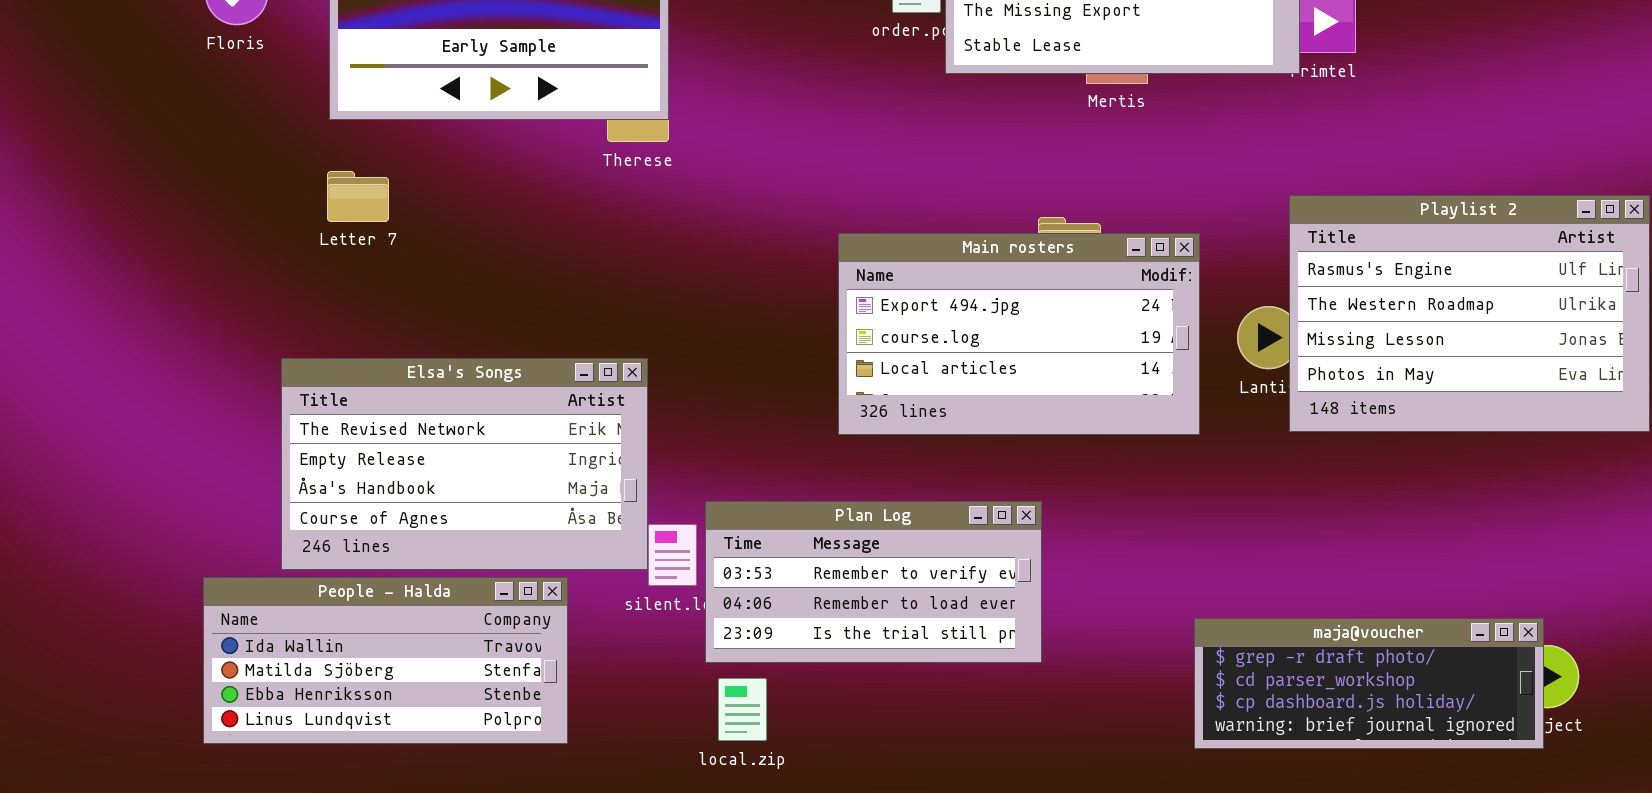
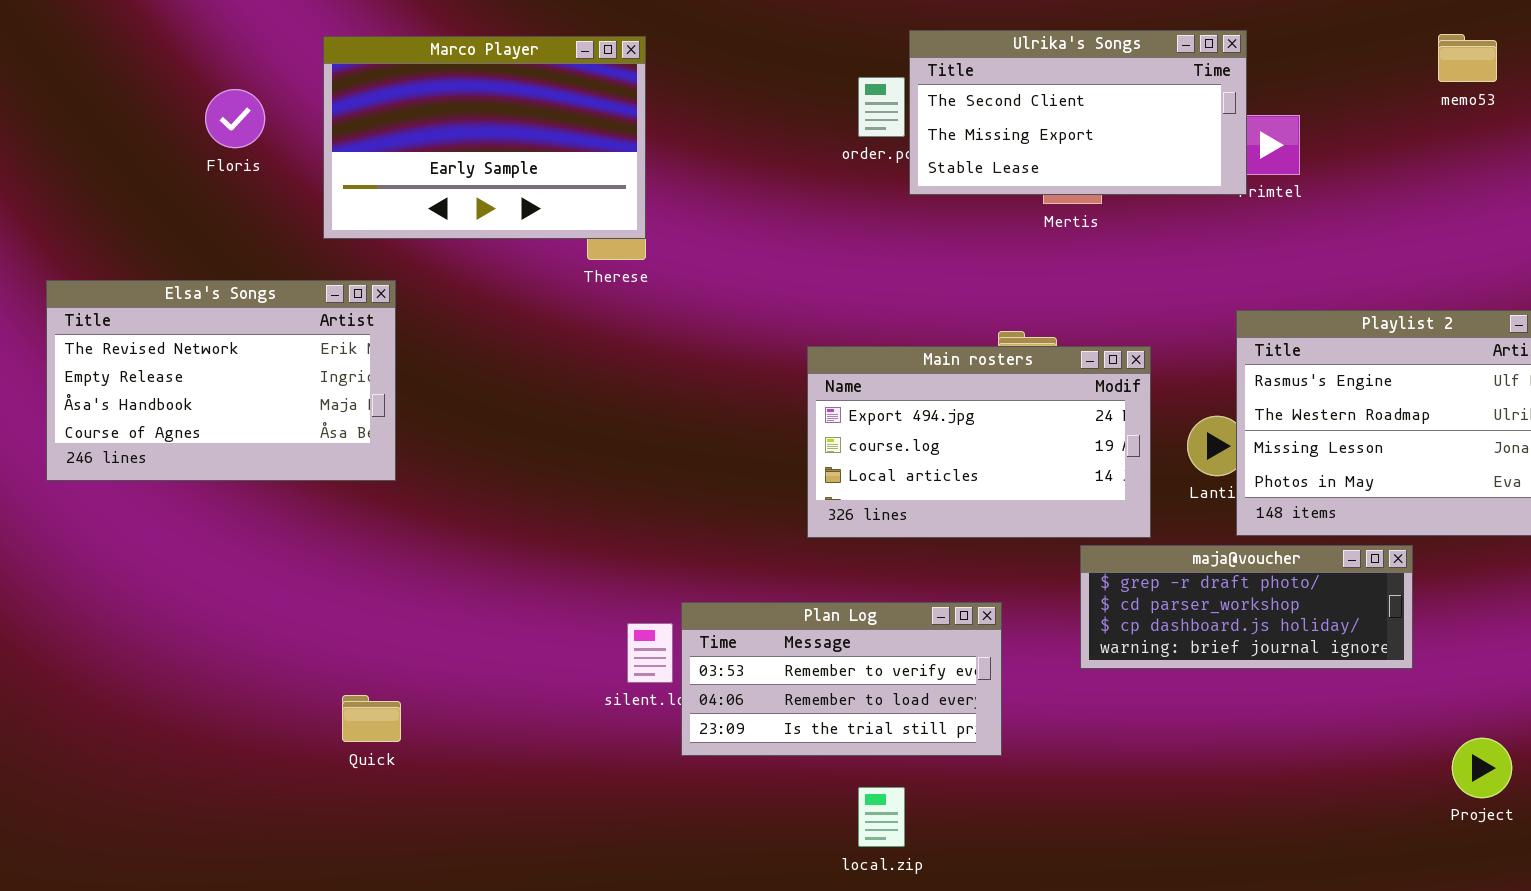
Elsa's Songs: [281,358,648,570] -> [46,280,396,481], moved
People - Halda: [203,577,568,744] -> none, closed
maja@voucher: [1194,618,1544,749] -> [1080,545,1413,669], moved
local.zip: [718,678,767,741] -> [858,787,905,847], moved

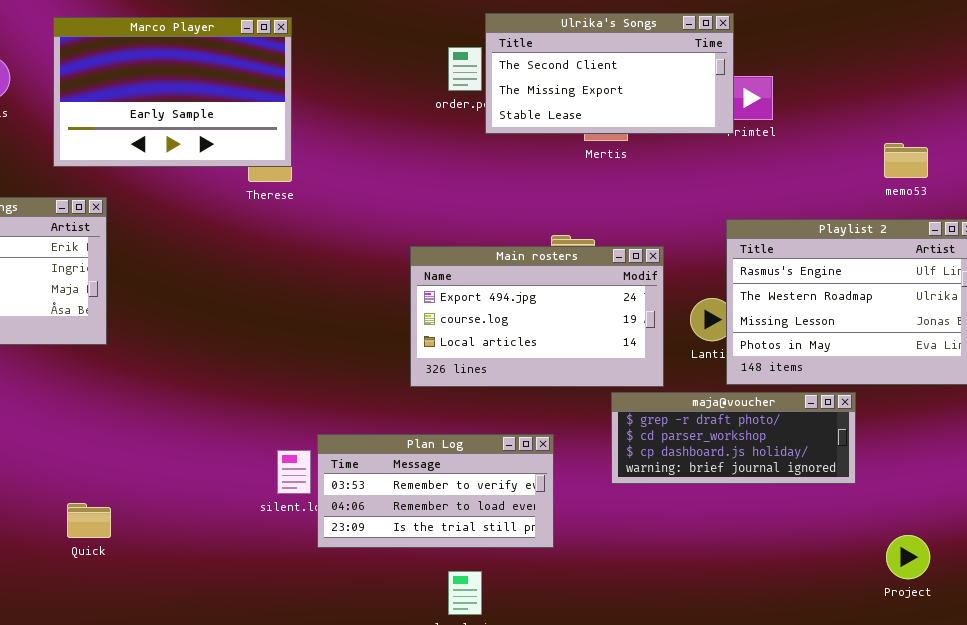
memo53: [1438,34,1497,82] -> [884,143,928,178], moved

